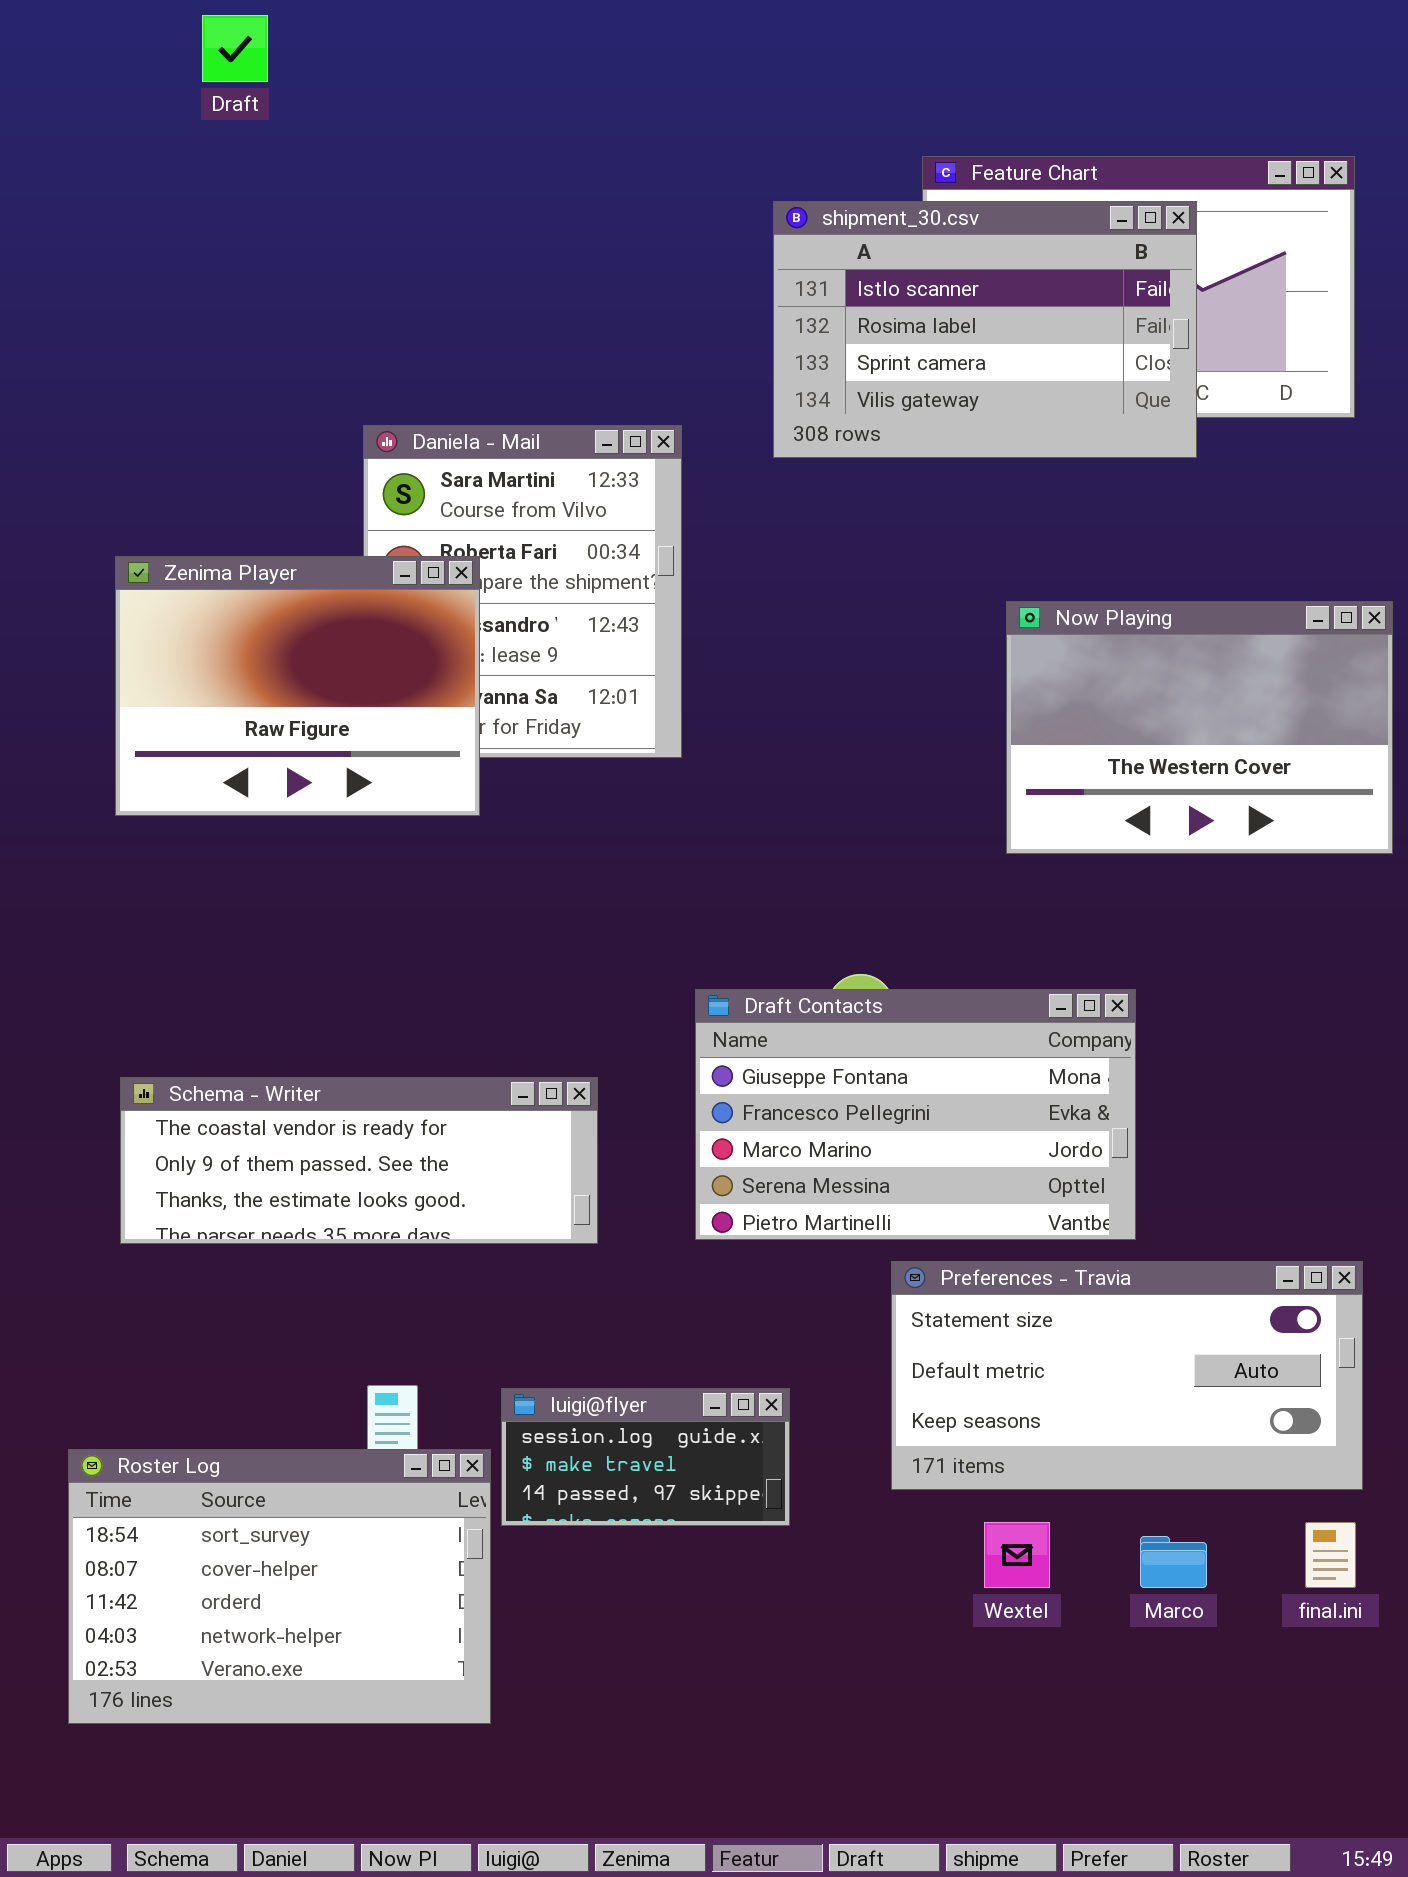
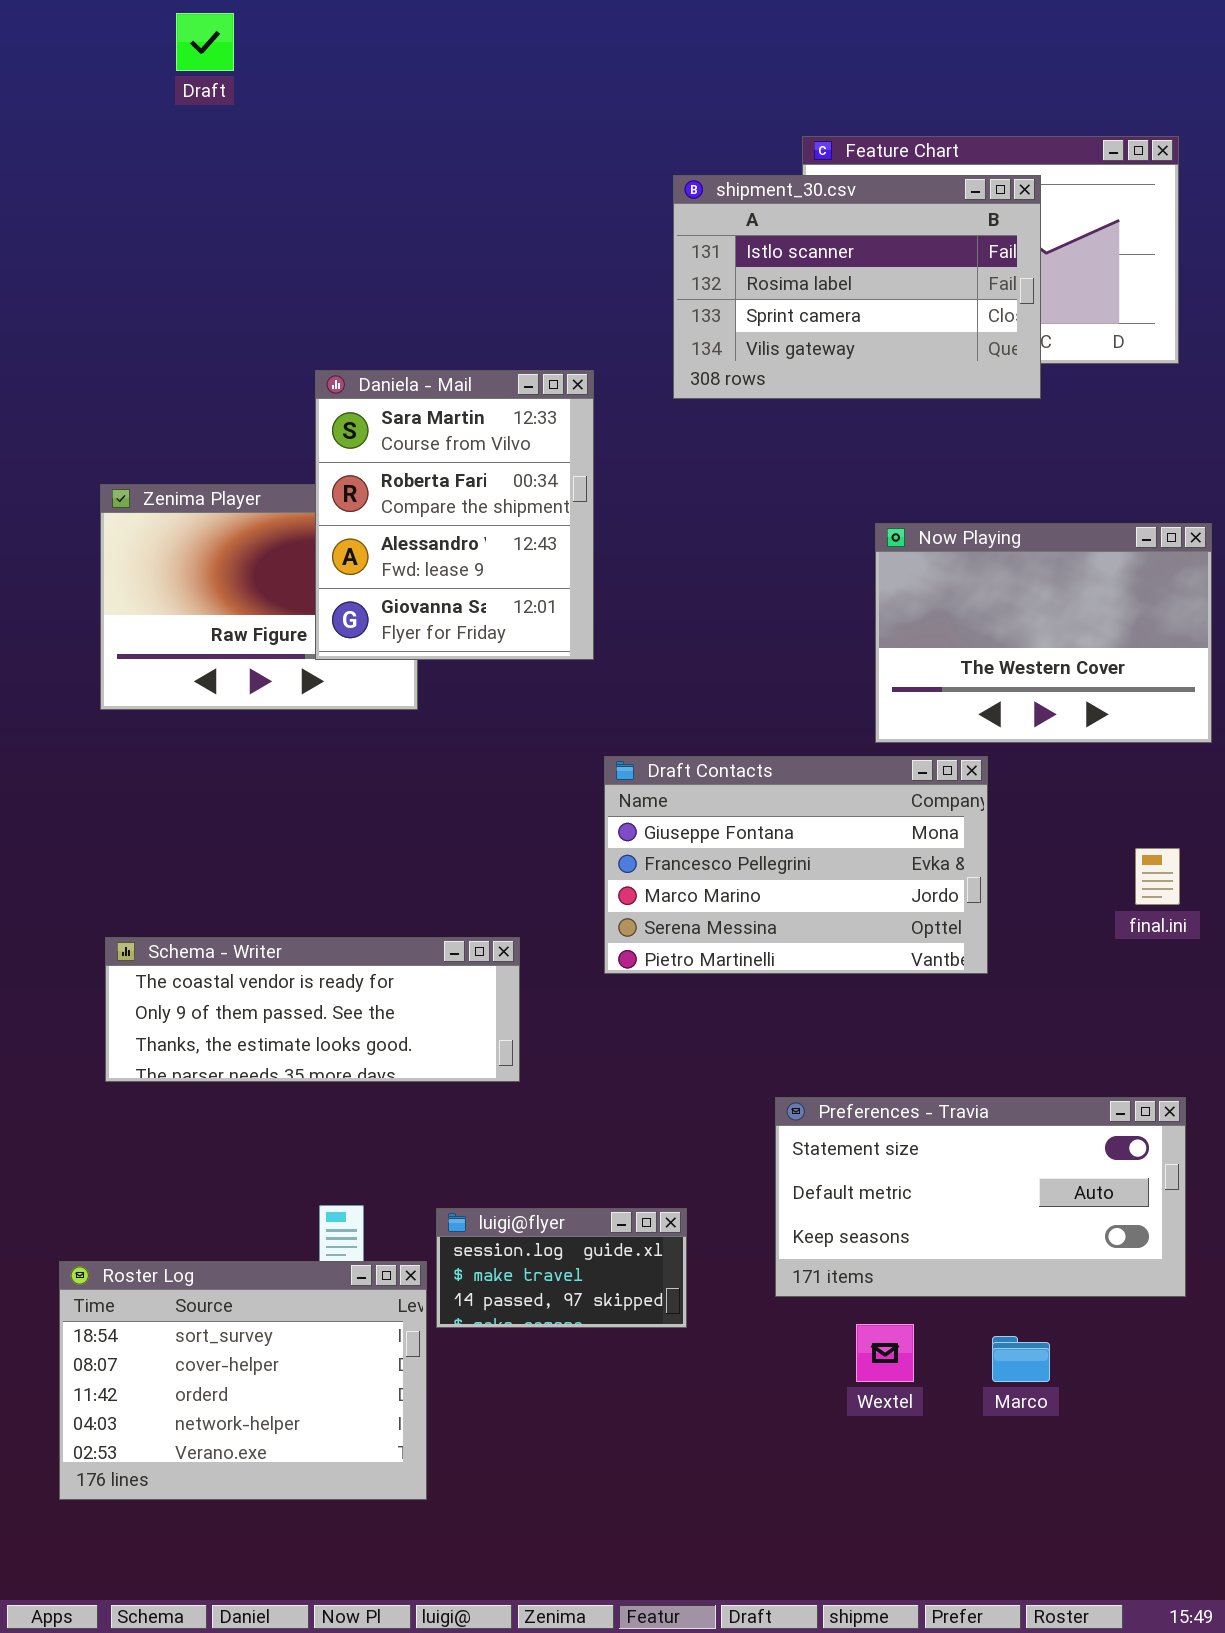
Daniela - Mail: [363,425,682,758] -> [315,370,594,660], raised
Draft Contacts: [695,989,1136,1240] -> [604,756,988,974], moved
final.ini: [1305,1522,1356,1588] -> [1135,848,1180,905], moved

